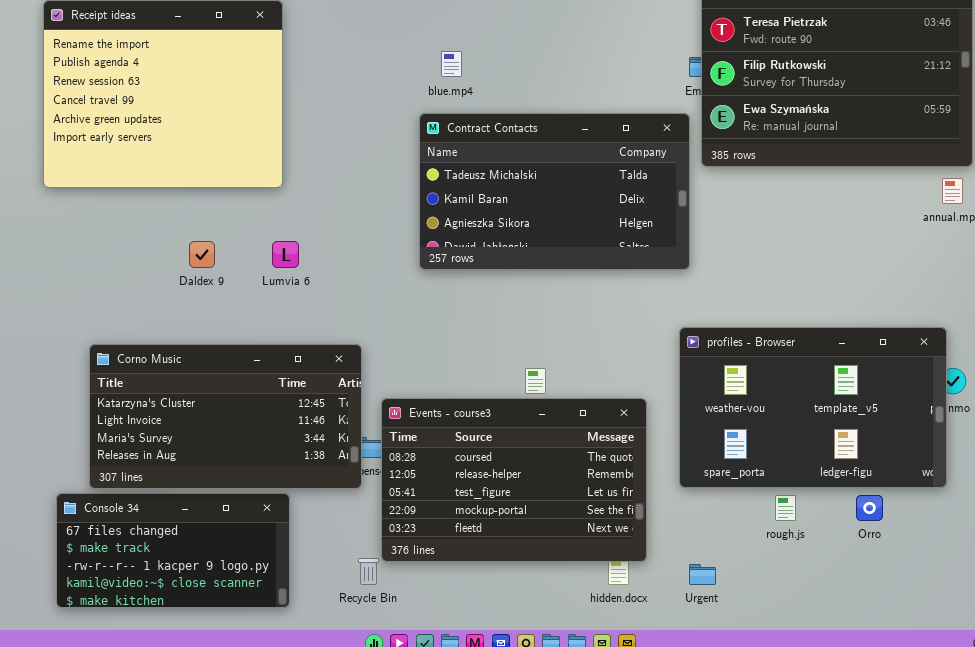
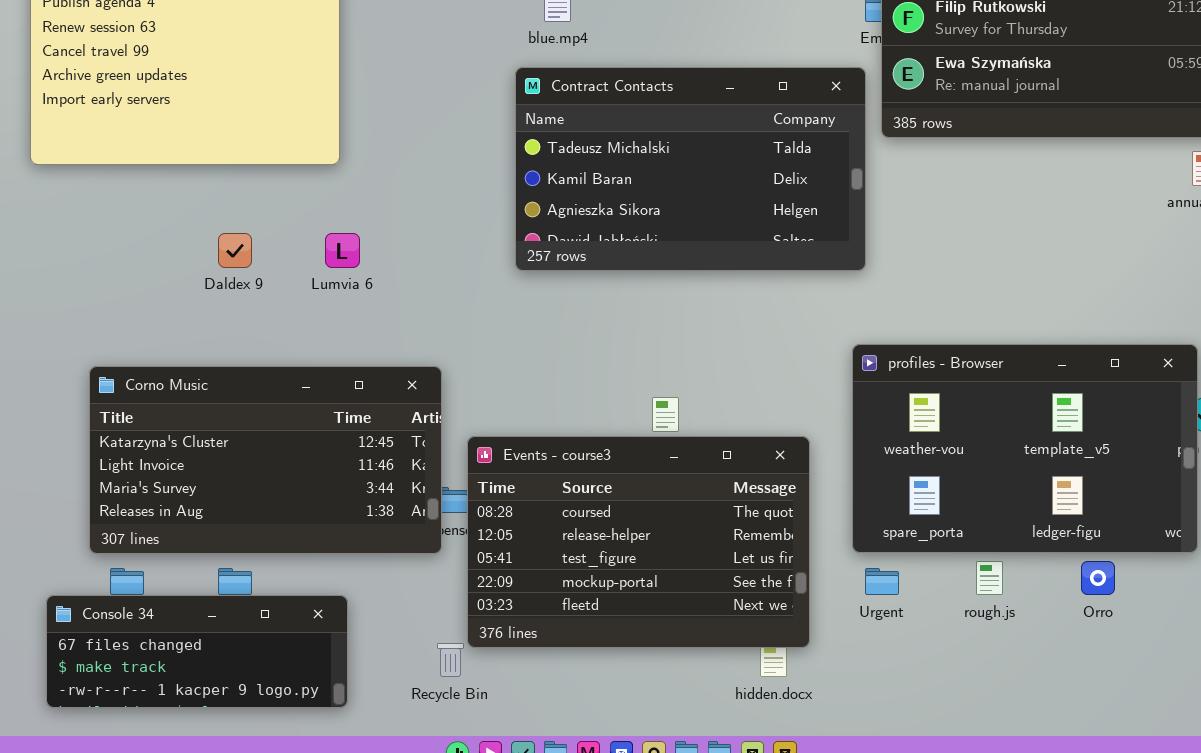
Console 34: [56,493,290,608] -> [46,595,348,708], resized
Urgent: [689,564,716,585] -> [865,568,899,595], moved

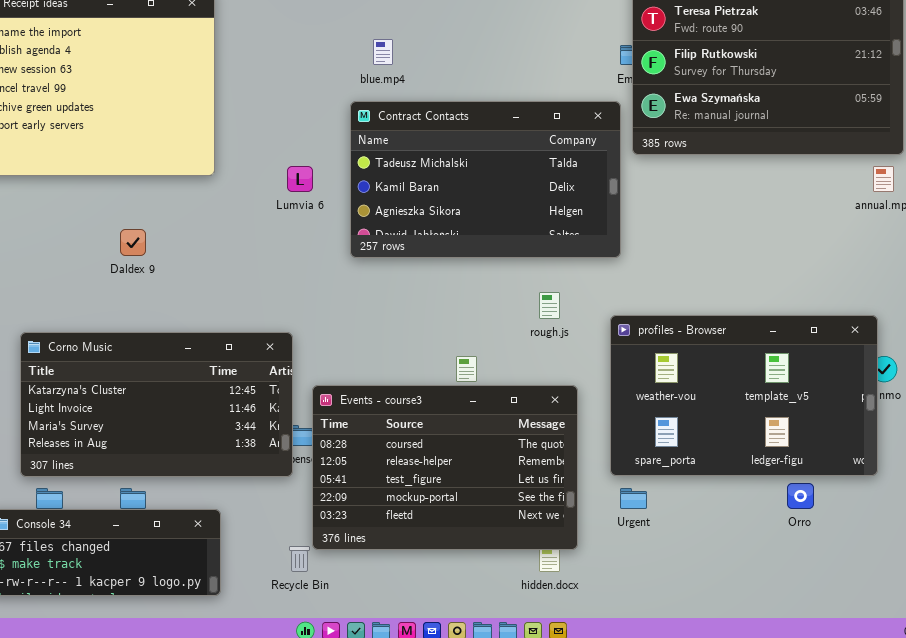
Lumvia 6: [325,233,360,268] -> [287,166,313,192], moved
rough.js: [976,561,1003,595] -> [539,292,560,319], moved

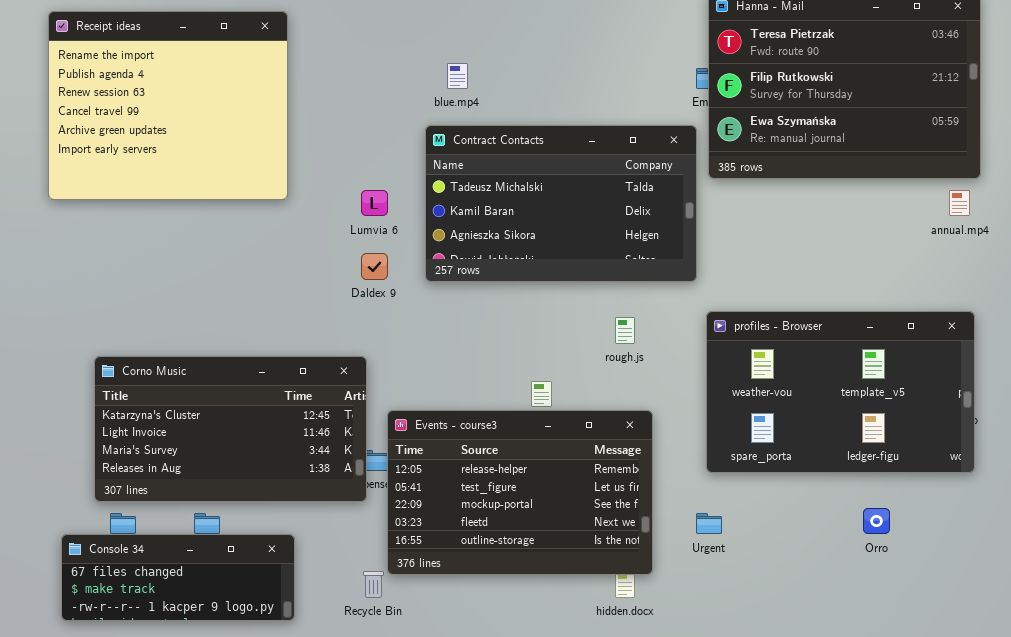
Daldex 9: [120,229,146,256] -> [361,253,388,280], moved
profiles - Browser: [610,315,878,476] -> [706,311,975,473], moved
Events - course3: [312,385,578,550] -> [387,410,653,575], scrolled down 1 row

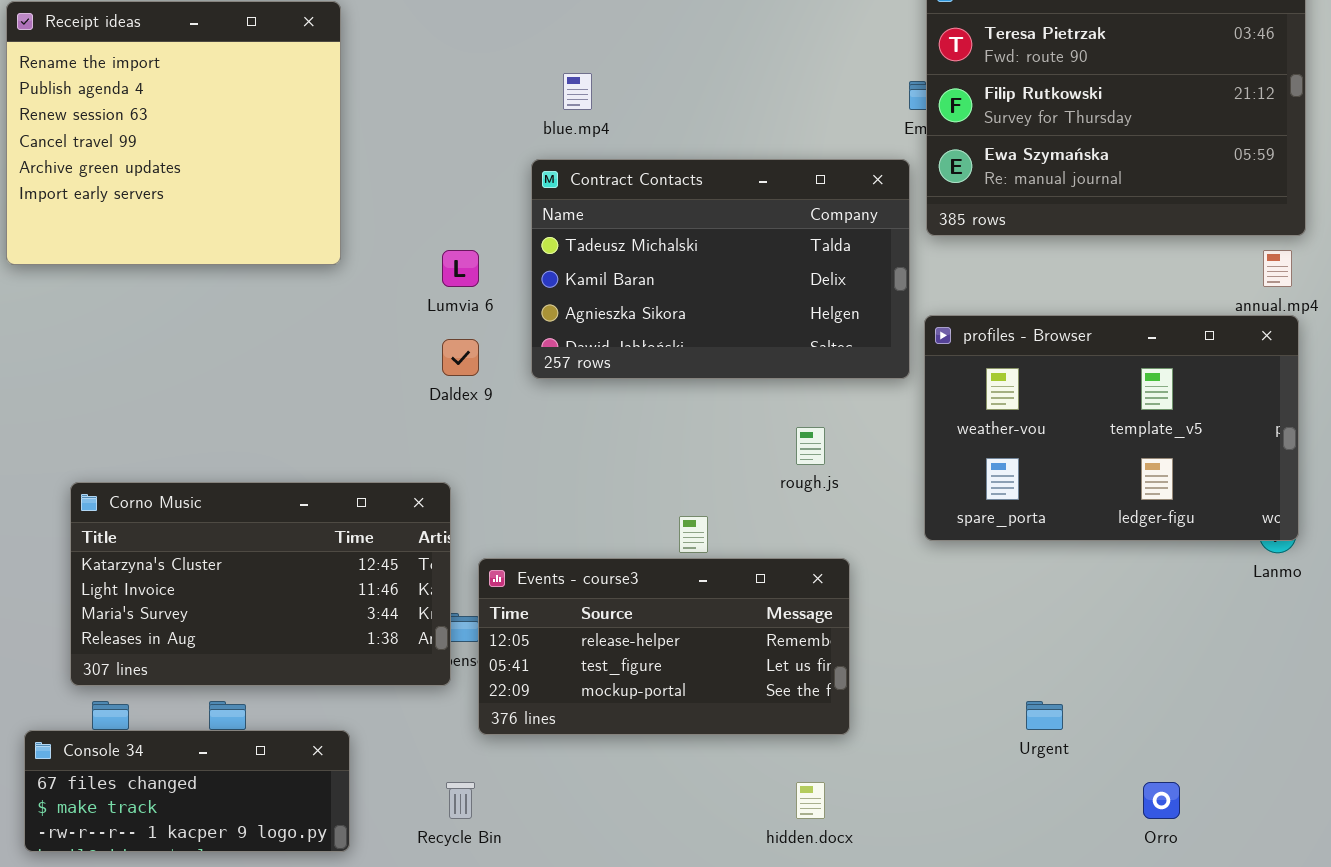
profiles - Browser: [706,311,975,473] -> [924,315,1299,541], moved
Events - course3: [387,410,653,575] -> [478,558,850,735], resized
Orro: [863,508,890,534] -> [1143,782,1180,819], moved
Urgent: [696,513,722,534] -> [1026,701,1063,730], moved

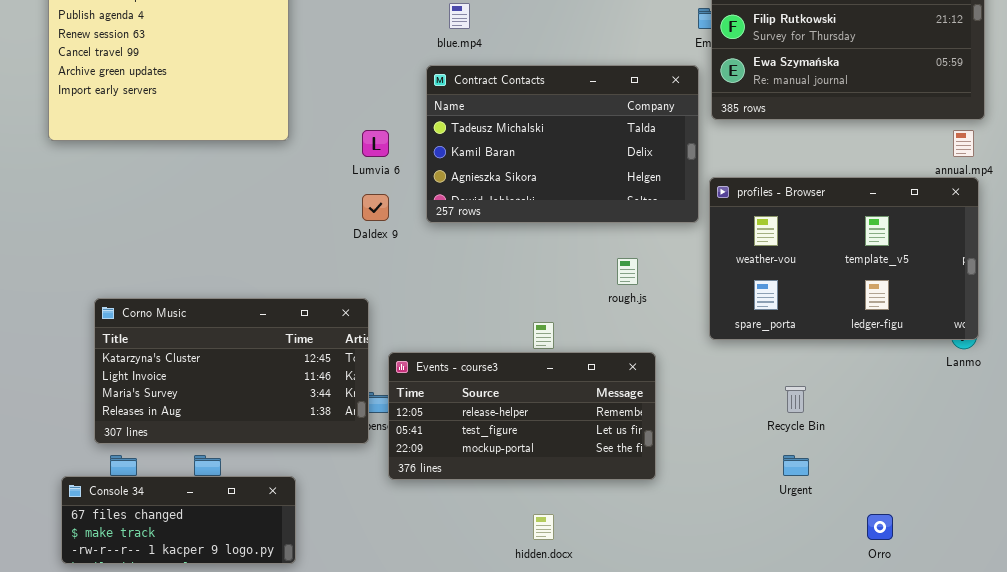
Recycle Bin: [446,782,475,819] -> [785,386,806,413], moved
hidden.docx: [796,782,825,819] -> [533,514,554,540], moved

